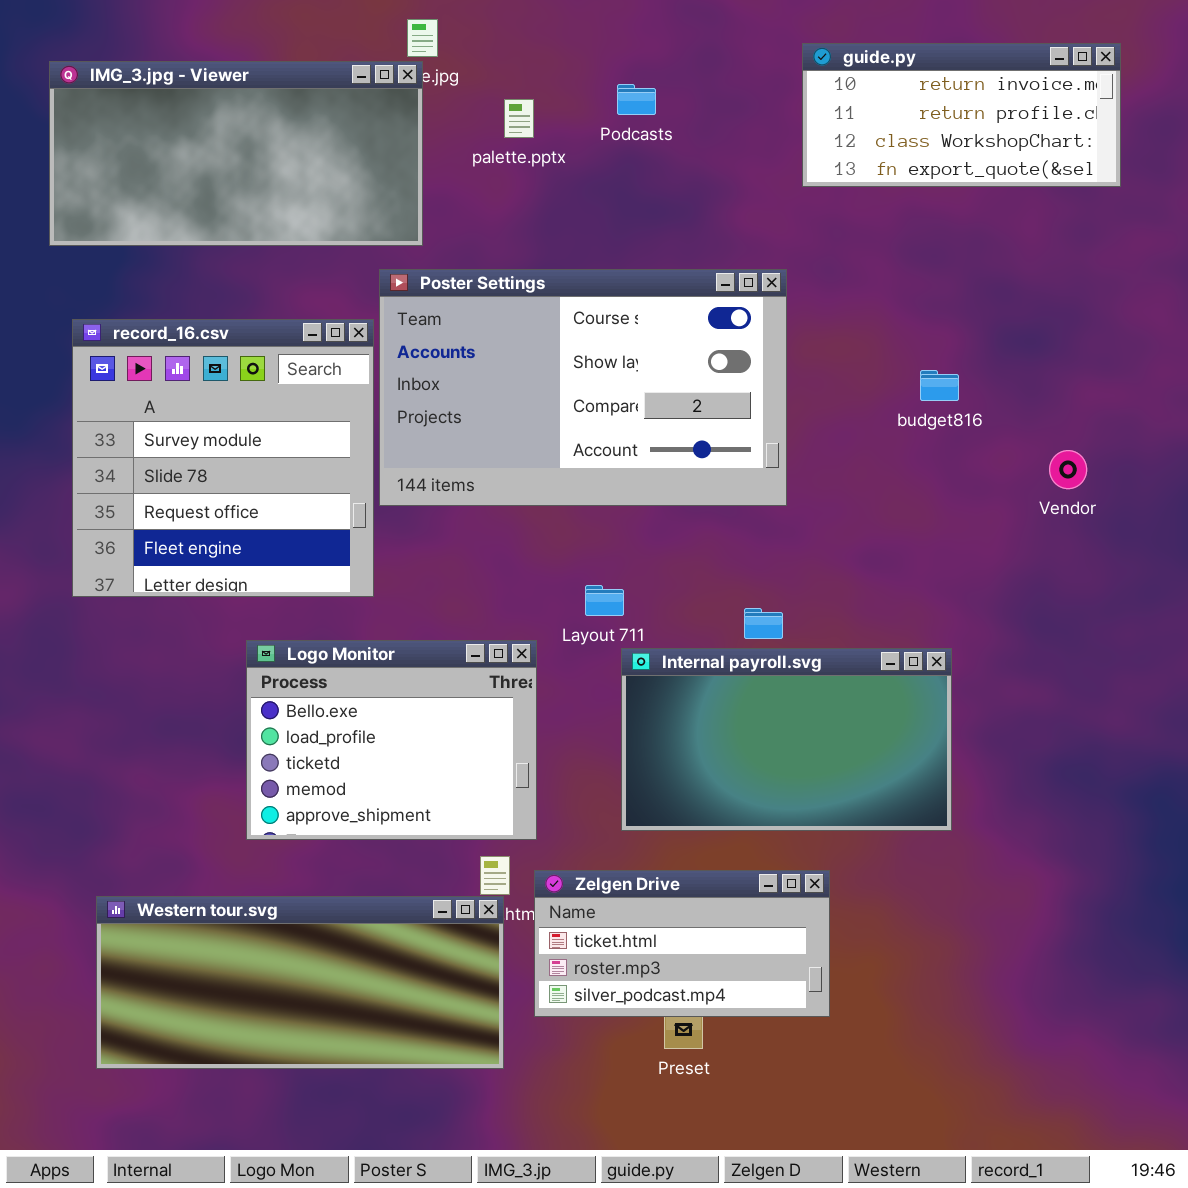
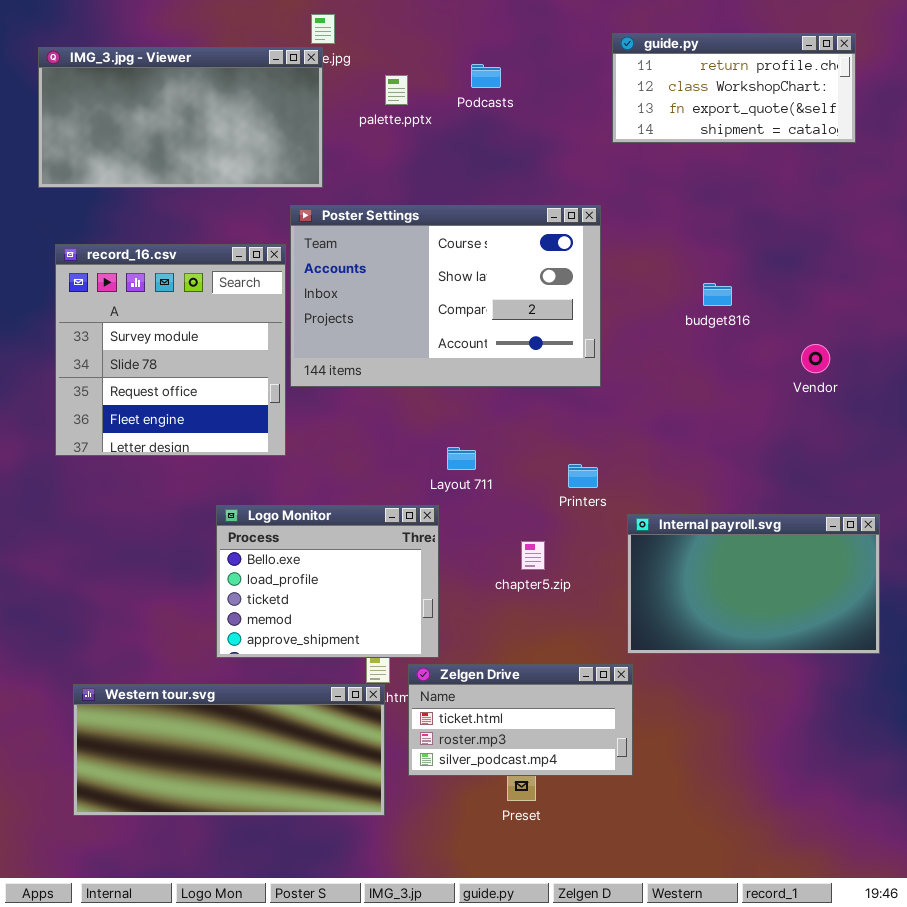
guide.py: [802,43,1121,187] -> [612,33,856,143], scrolled down 1 row
Logo Monitor: [246,640,537,840] -> [216,505,439,658], moved
Internal payroll.svg: [621,648,952,831] -> [627,514,880,654], moved

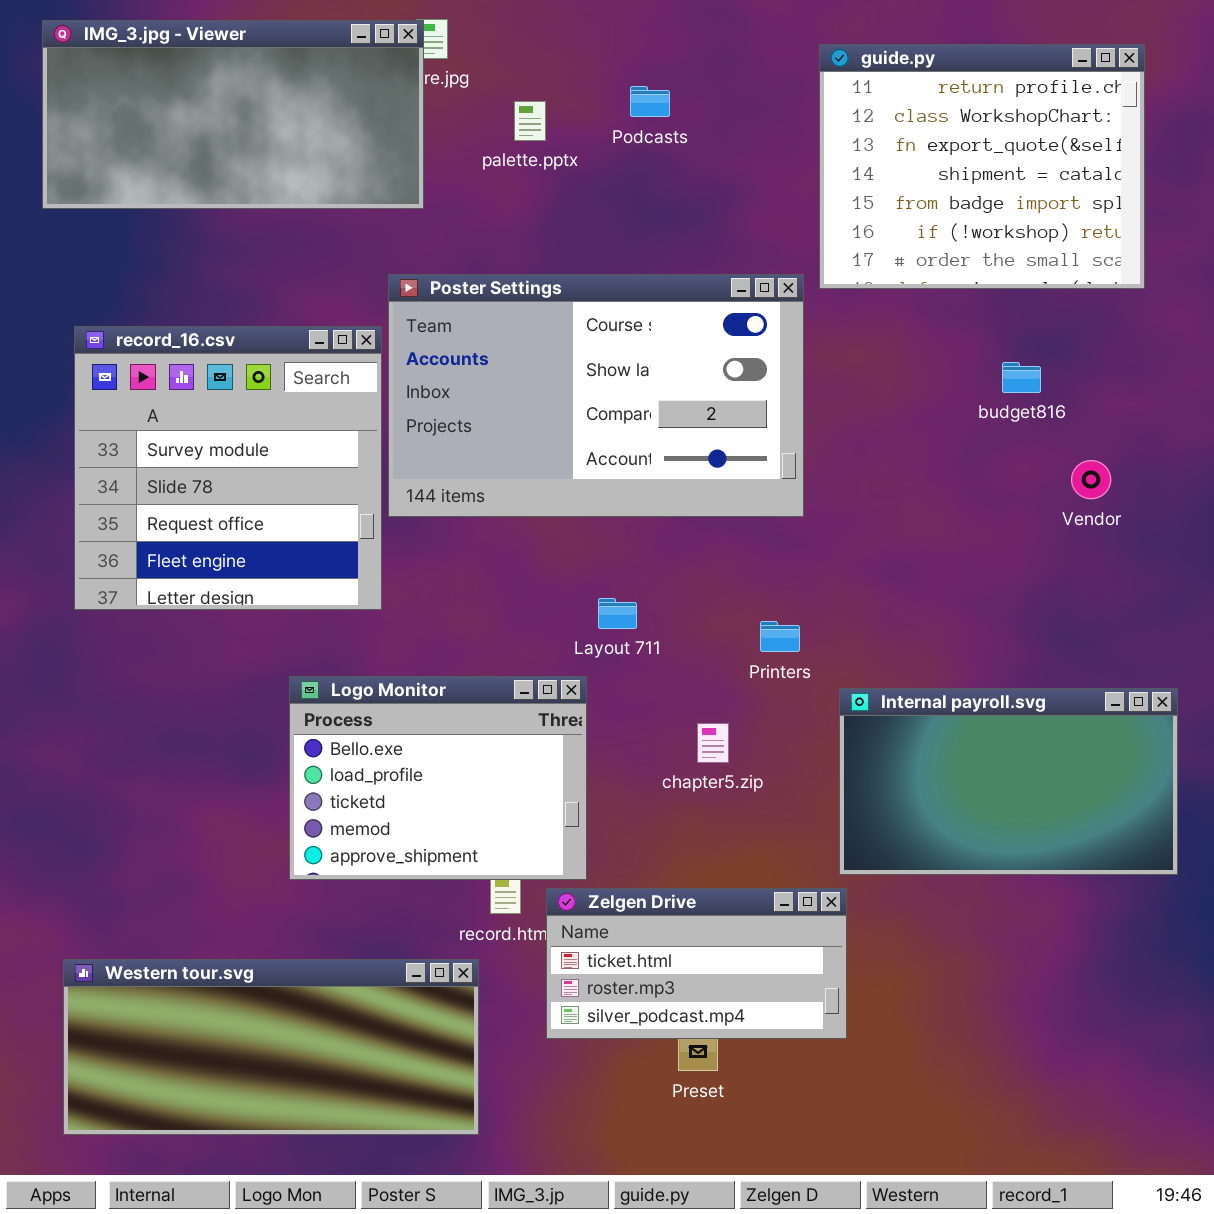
guide.py: [612,33,856,143] -> [819,44,1145,289], resized
IMG_3.jpg - Viewer: [38,47,323,188] -> [42,20,424,209], moved
budget816: [703,283,732,306] -> [1002,362,1041,393], moved
Western tour.svg: [73,684,385,816] -> [63,959,479,1135], moved

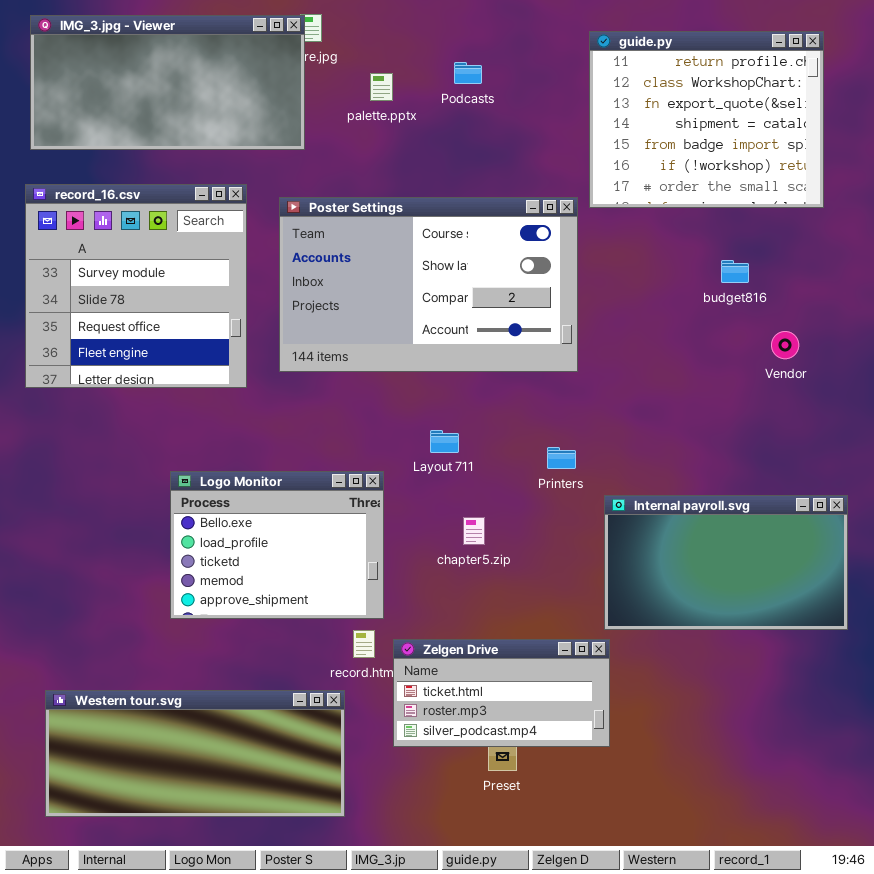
record_16.csv: [74,326,382,610] -> [25,184,247,388], moved
Logo Monitor: [289,676,587,880] -> [170,471,384,619], moved
chapter5.zip: [697,723,729,763] -> [463,517,485,545], moved

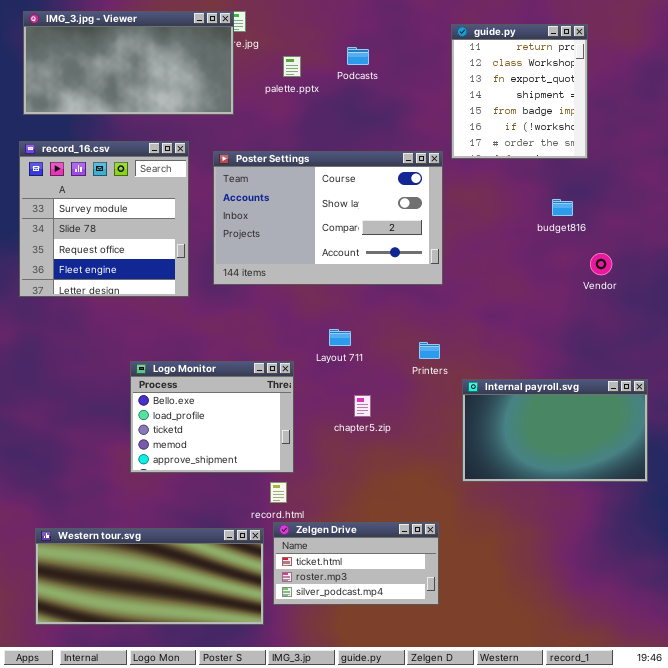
guide.py: [589,31,824,208] -> [451,24,588,159], resized
Zelgen Drive: [393,639,610,747] -> [273,522,439,605], moved

